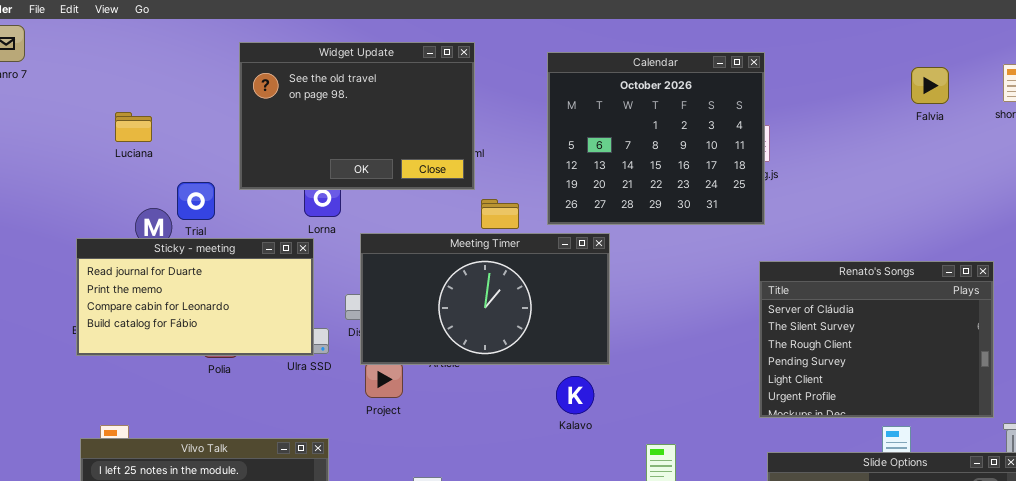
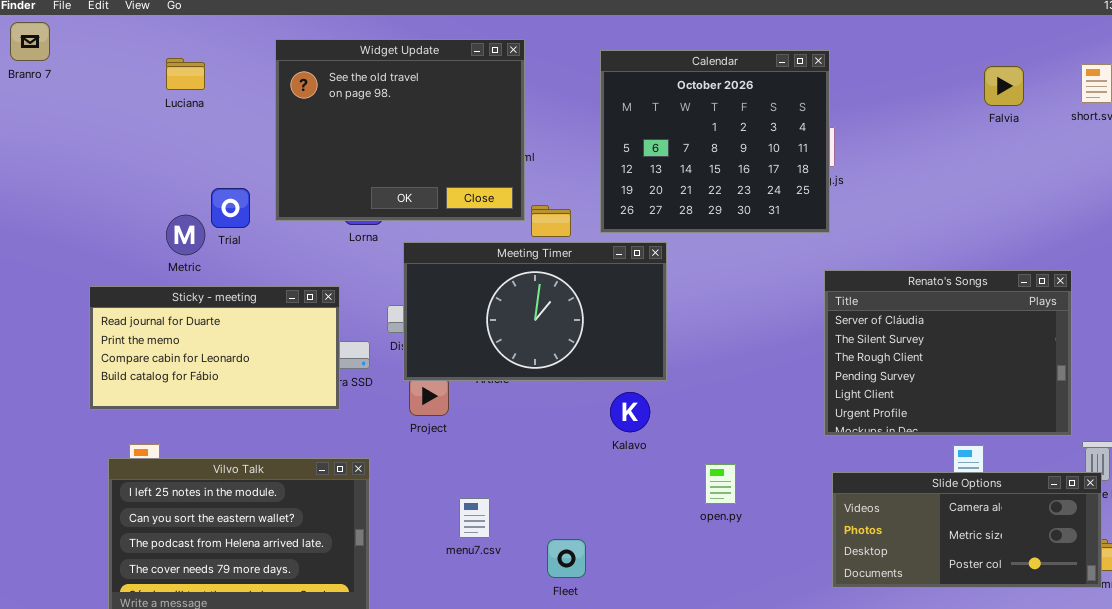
Widget Update: [239,42,475,190] -> [275,39,525,221], resized
Luciana: [115,112,152,142] -> [166,58,205,90], moved
Sticky - meeting: [76,238,314,356] -> [89,286,340,410], moved

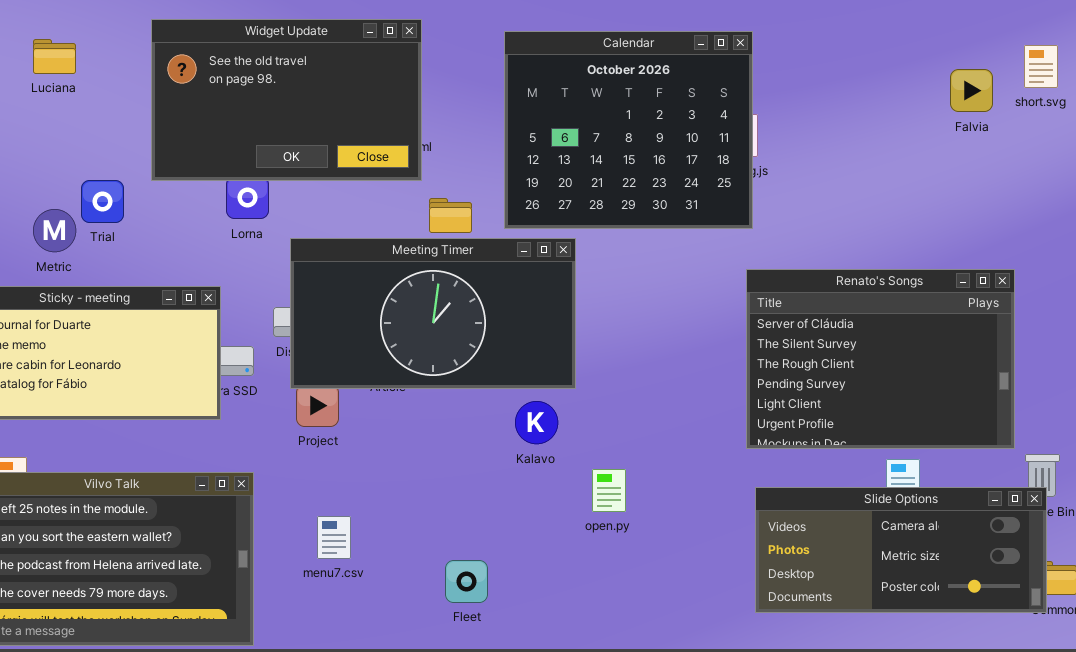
Widget Update: [275,39,525,221] -> [151,19,422,181], resized
Falvia: [984,66,1024,106] -> [950,69,993,112], moved
open.py: [705,464,736,504] -> [592,469,626,512], moved
menu7.csv: [459,498,490,538] -> [317,516,351,559], moved

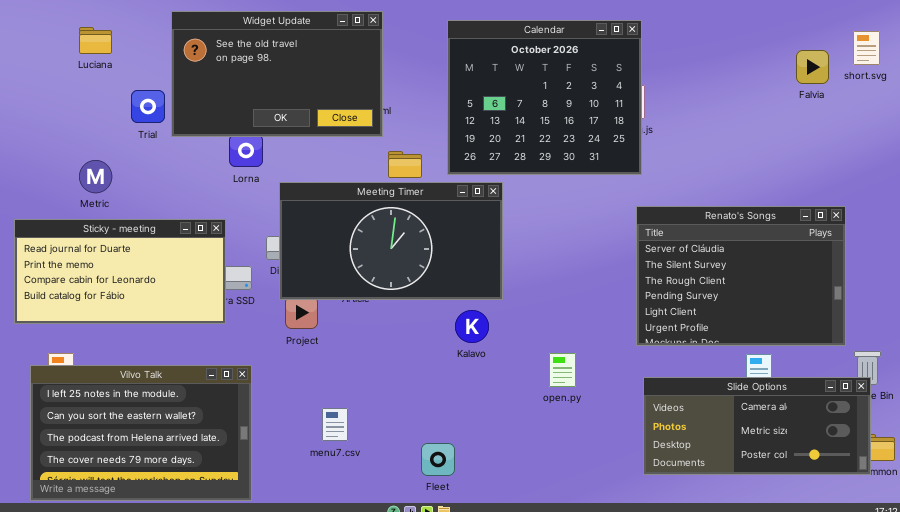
Trial: [81,180,124,223] -> [131,90,165,123], moved
open.py: [592,469,626,512] -> [549,353,576,387], moved
menu7.csv: [317,516,351,559] -> [322,408,348,441], moved
Fleet: [445,560,488,603] -> [421,443,455,476], moved

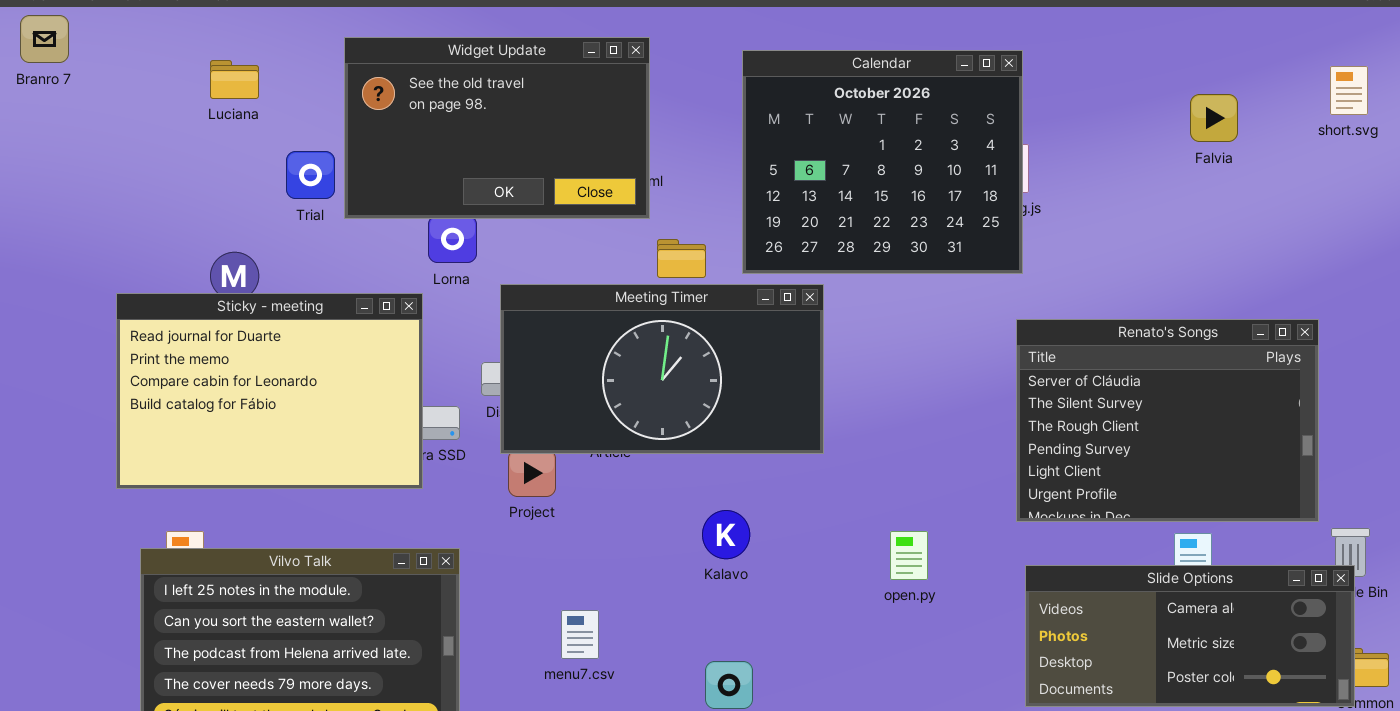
Falvia: [796,50,829,84] -> [1190,94,1238,142], moved
Sticky - meeting: [14,219,226,324] -> [116,293,423,489], resized
Kalavo: [455,310,489,343] -> [702,510,750,559], moved

